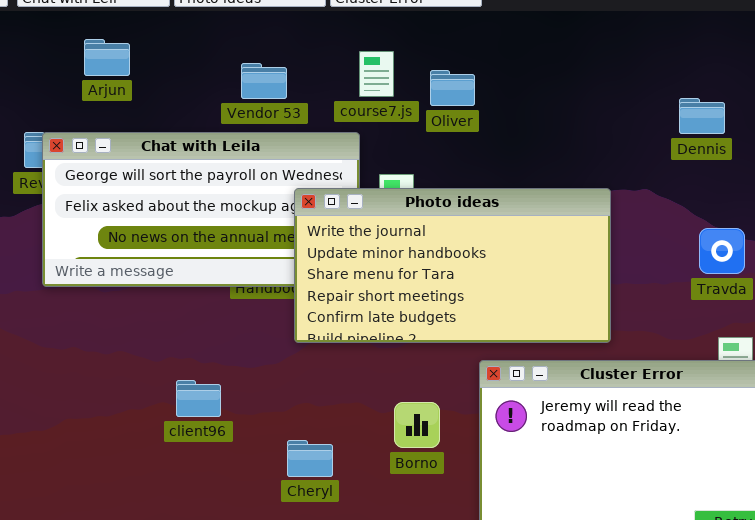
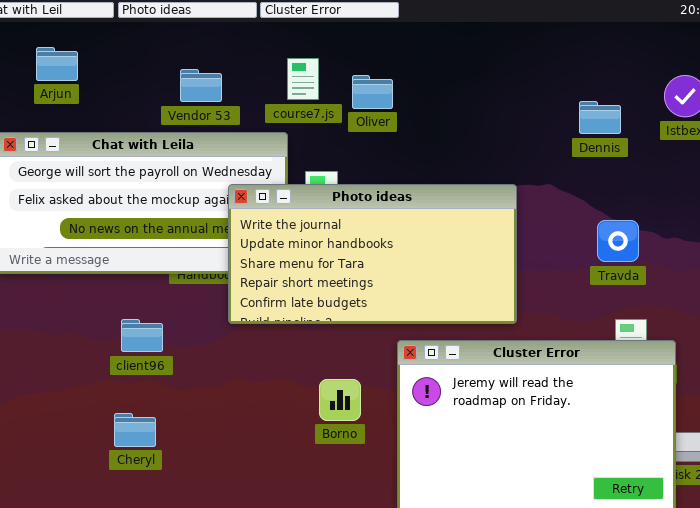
client96: [176,380,221,417] -> [121,319,163,352], moved
Cheryl: [287,440,333,477] -> [114,413,156,447], moved

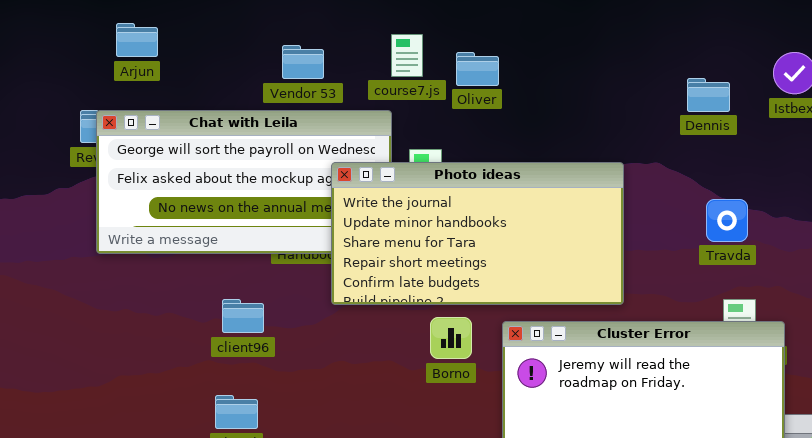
Arjun: [36,47,78,81] -> [116,23,158,57], moved
Borno: [319,379,361,421] -> [430,317,472,359], moved

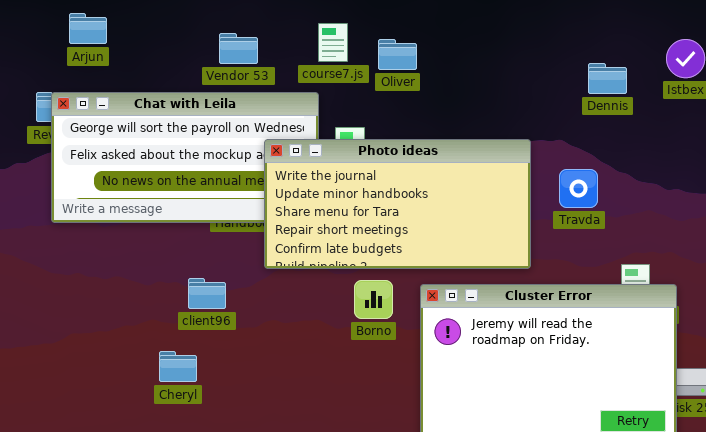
Travda: [706,199,748,242] -> [559,169,598,208], moved
client96: [222,299,264,333] -> [188,278,226,309], moved

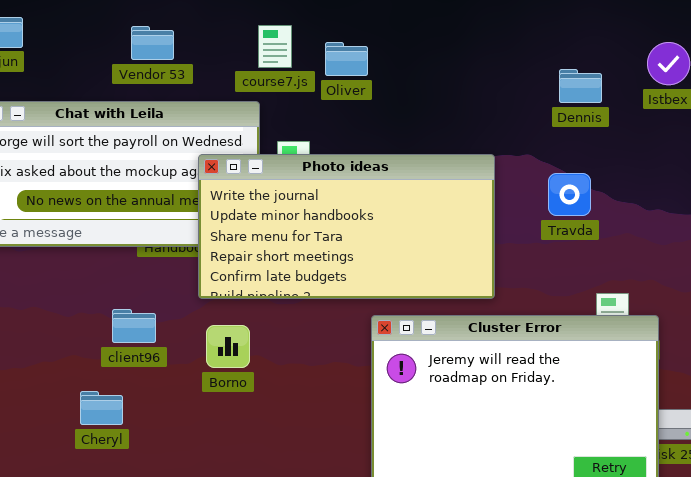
Vendor 53: [219,33,258,64] -> [131,26,174,60], moved
Travda: [559,169,598,208] -> [548,173,591,216], moved
Borno: [354,280,393,319] -> [206,325,250,368], moved

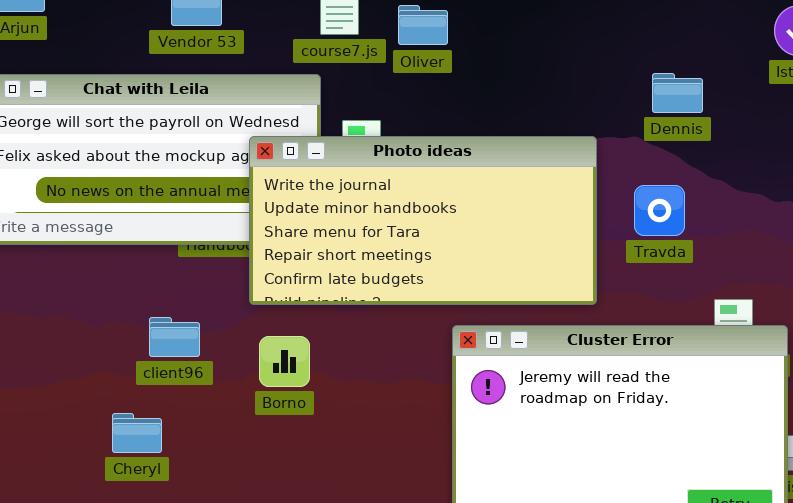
Dennis: [559,69,602,103] -> [652,73,703,113], moved
Travda: [548,173,591,216] -> [634,185,685,236], moved

